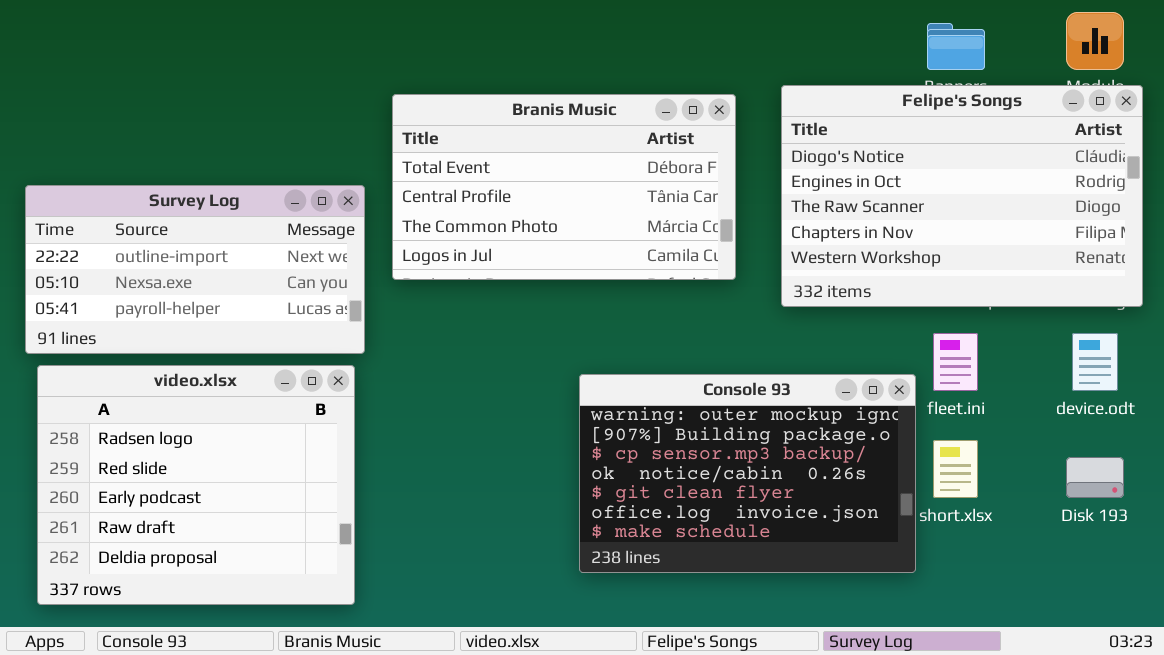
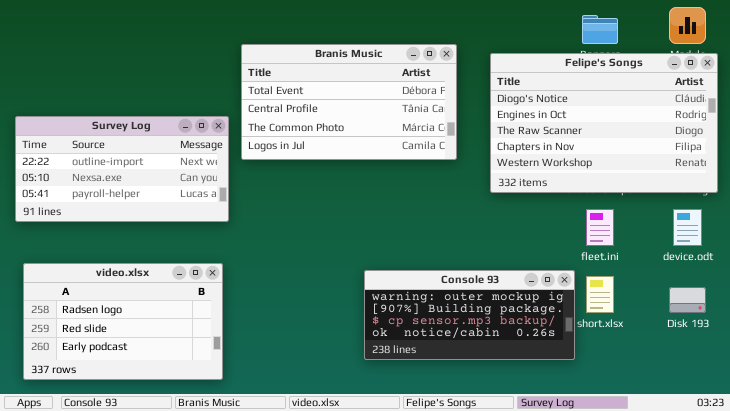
Branis Music: [392,94,736,280] -> [241,44,457,160], moved
video.xlsx: [37,365,355,605] -> [23,263,223,380], resized
Console 93: [579,374,916,573] -> [364,270,575,360], resized

